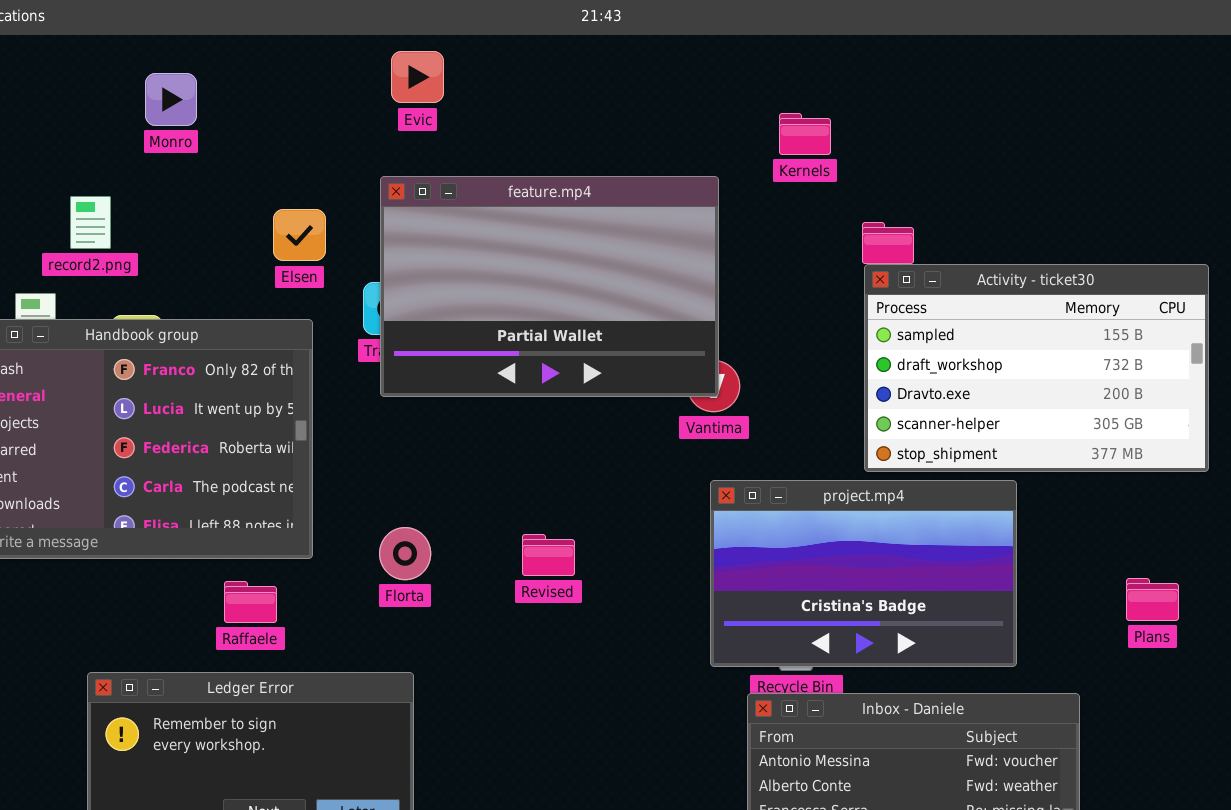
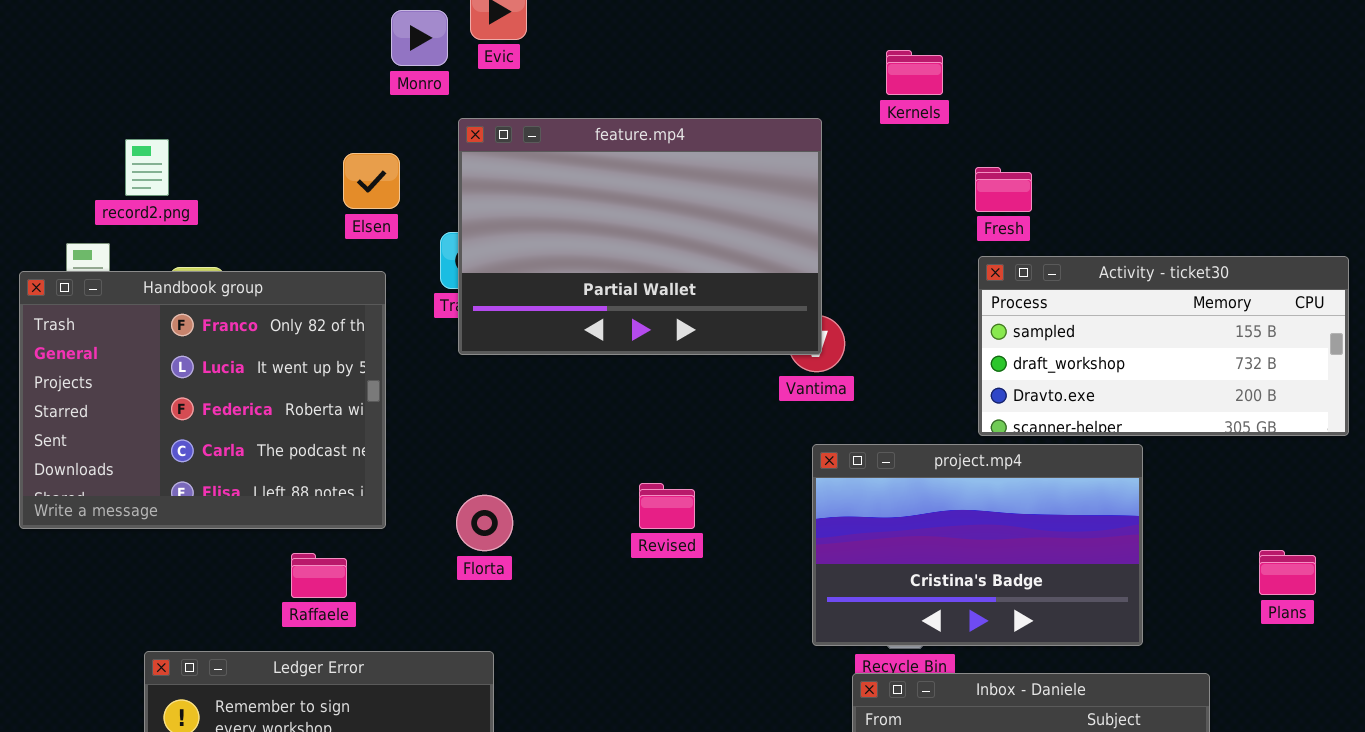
Monro: [145,73,197,126] -> [391,10,448,66], moved
Activity - ticket30: [864,264,1209,472] -> [978,256,1349,436], resized
Revised: [522,534,575,576] -> [639,483,695,529], moved

